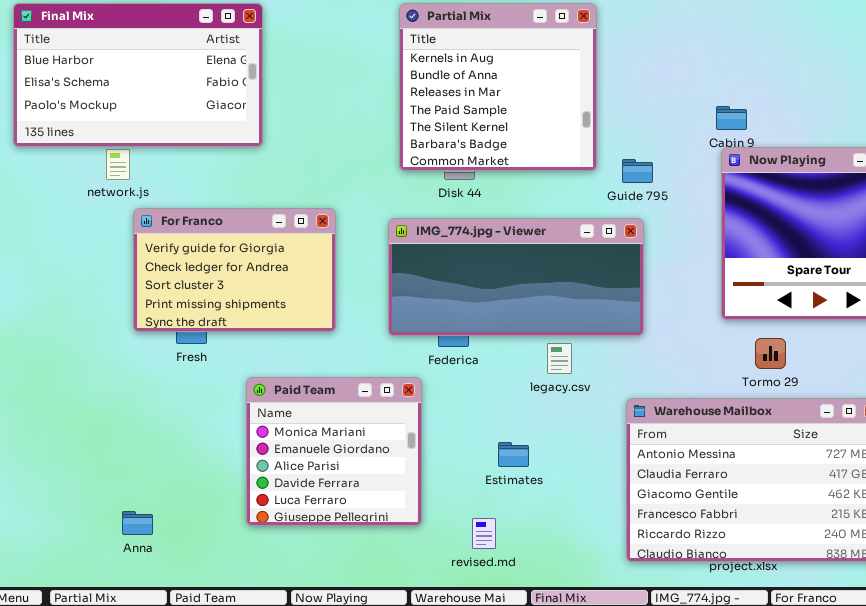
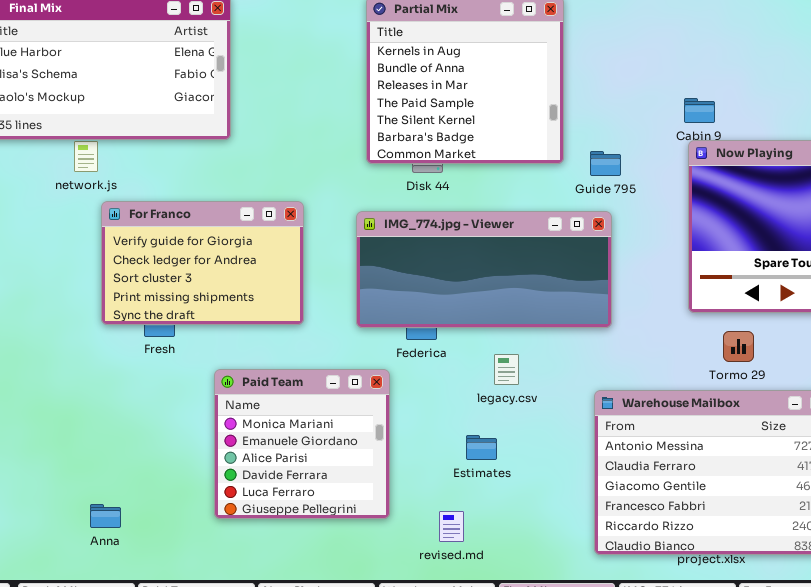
legacy.csv: [547,343,572,374] -> [494,354,519,385], moved

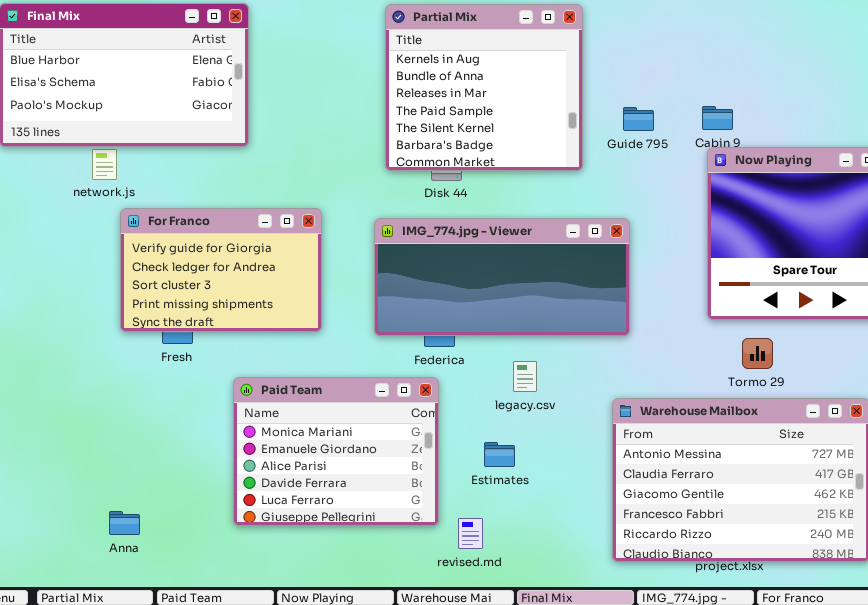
Guide 795: [590,151,621,176] -> [623,107,654,131], moved
Paid Team: [214,369,390,519] -> [233,377,439,526], resized

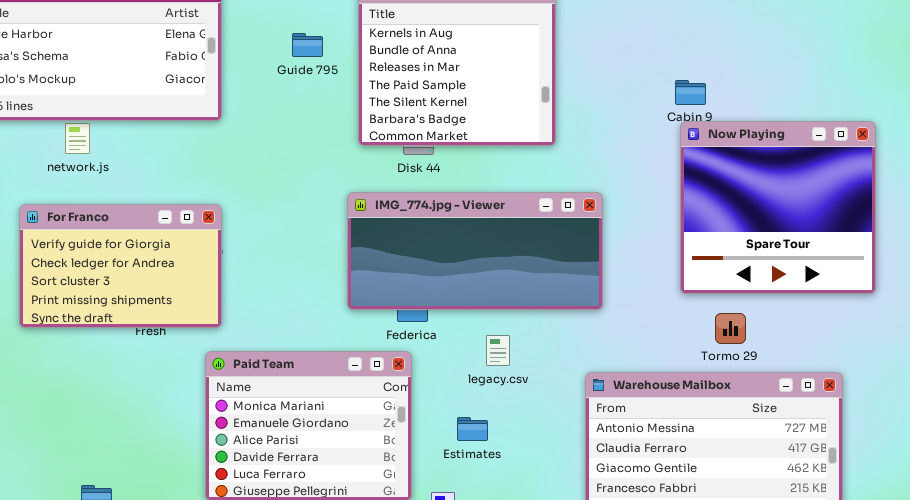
Guide 795: [623,107,654,131] -> [292,33,323,57], moved
For Franco: [120,208,322,332] -> [19,204,222,328], moved

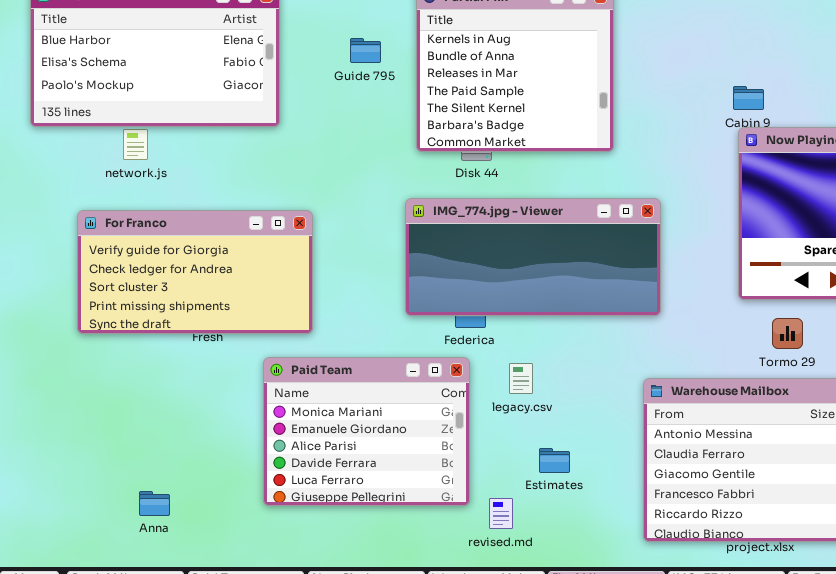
For Franco: [19,204,222,328] -> [77,210,313,334], resized
legacy.csv: [486,335,510,366] -> [509,363,533,394], moved
Estimates: [457,417,488,441] -> [539,448,570,473], moved

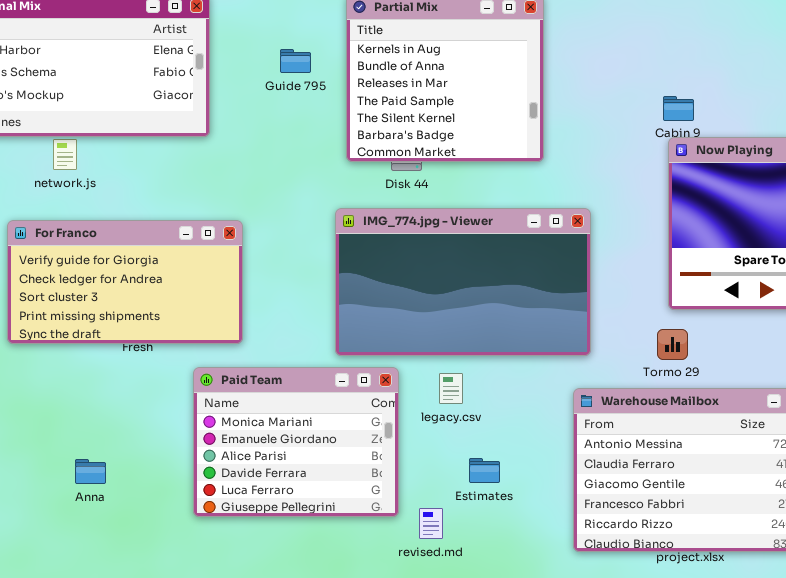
IMG_774.jpg - Viewer: [405,198,661,316] -> [335,208,591,356], resized
Tormo 29: [772,318,803,349] -> [657,329,688,360], moved
Anna: [139,491,170,516] -> [75,459,106,484], moved

